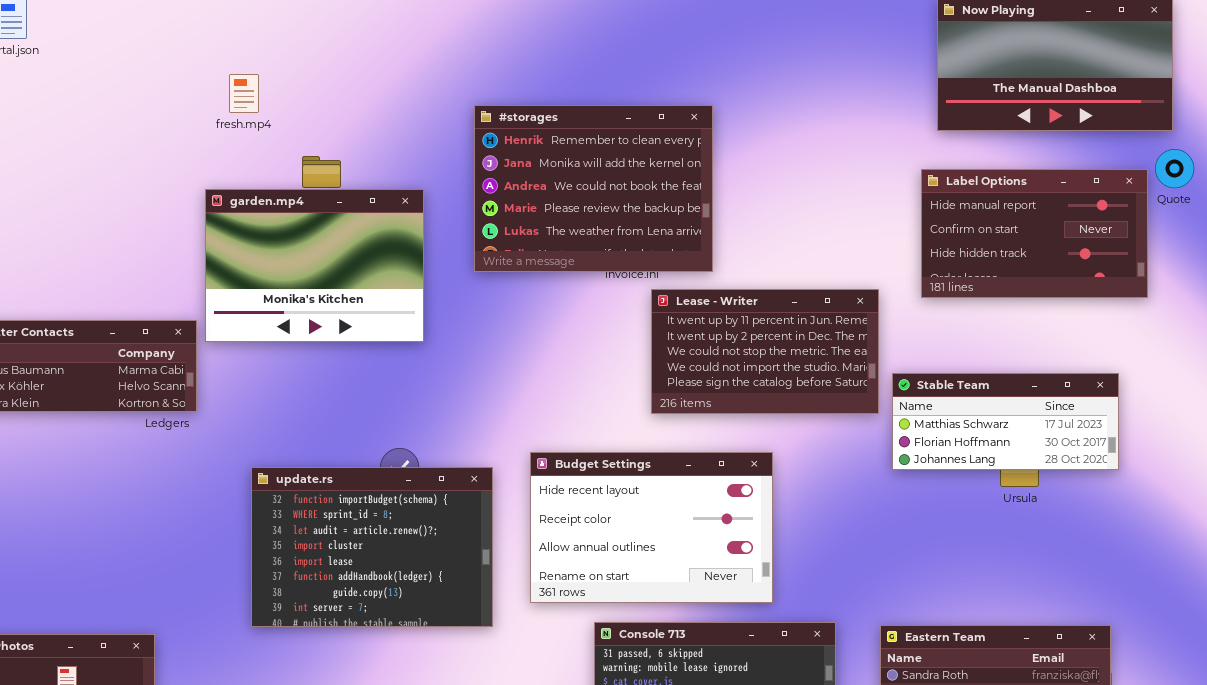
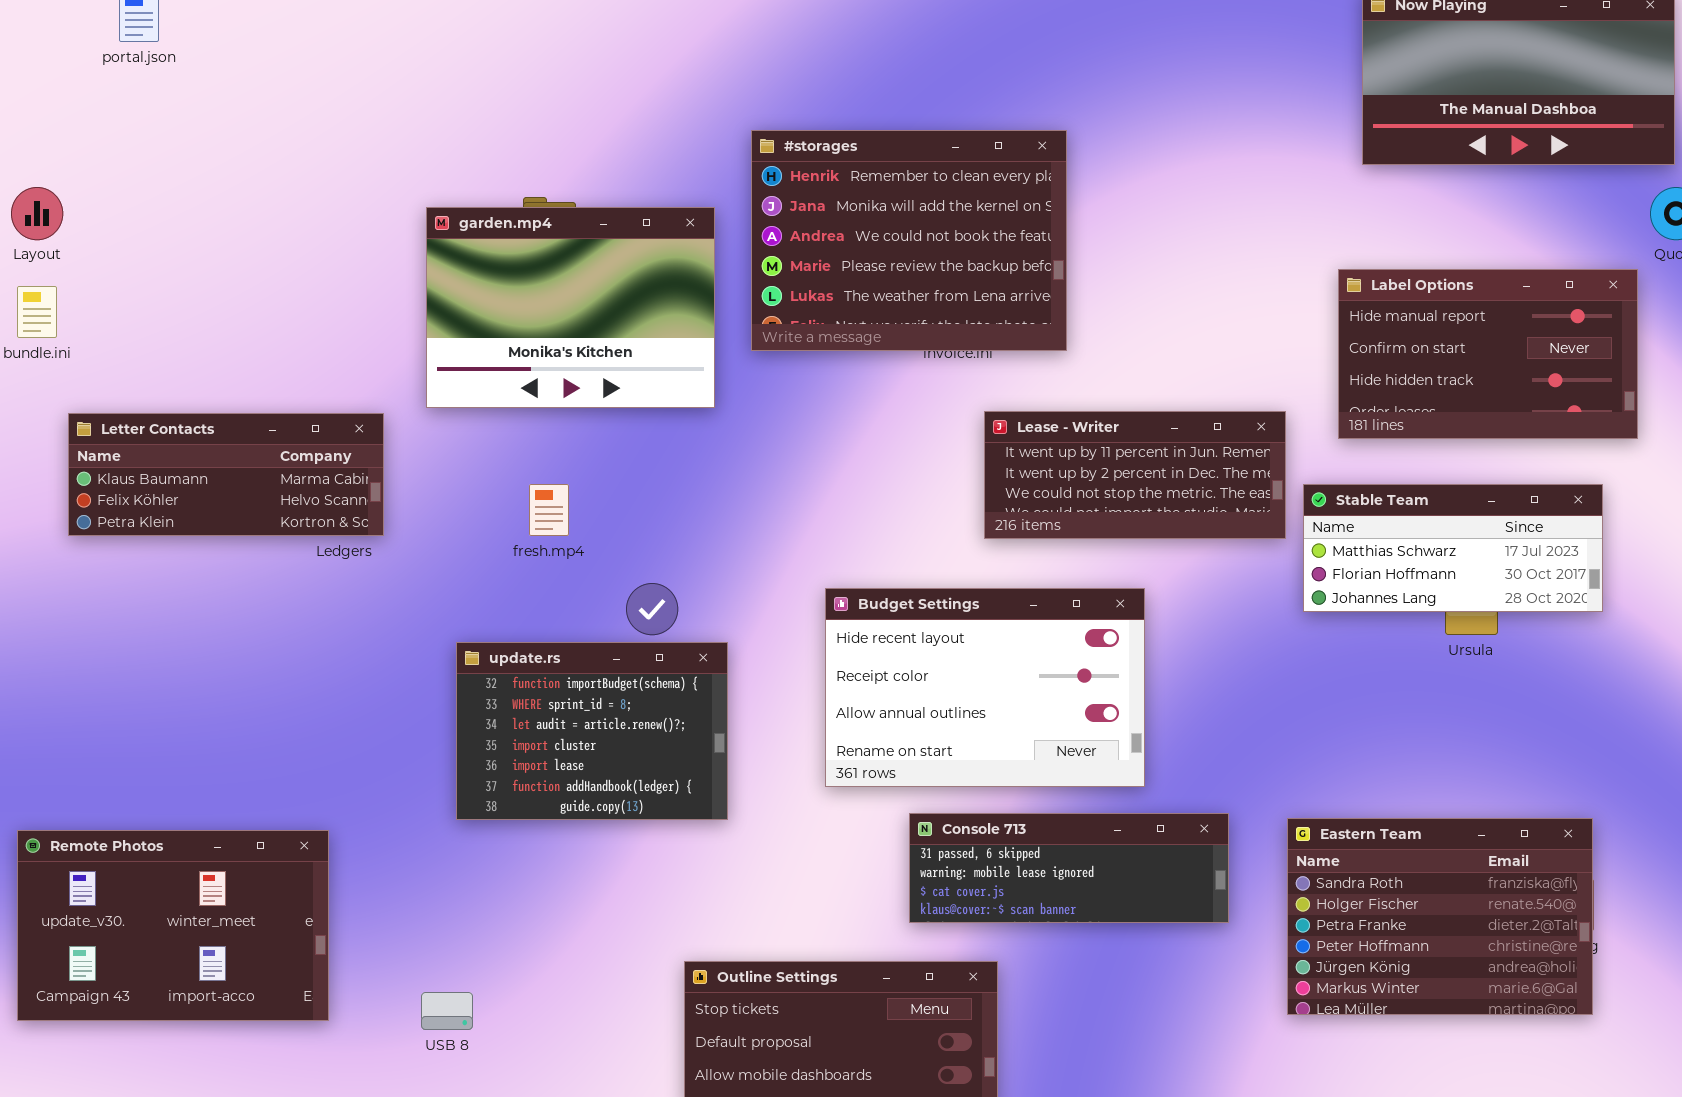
fresh.mp4: [229,74,259,113] -> [529,484,569,536], moved
Label Options: [921,169,1148,298] -> [1338,269,1638,439], moved
garden.mp4: [205,189,424,342] -> [426,207,715,408], moved
Lease - Writer: [651,289,879,414] -> [984,411,1286,539], resized
update.rs: [251,467,493,627] -> [456,642,728,820], resized

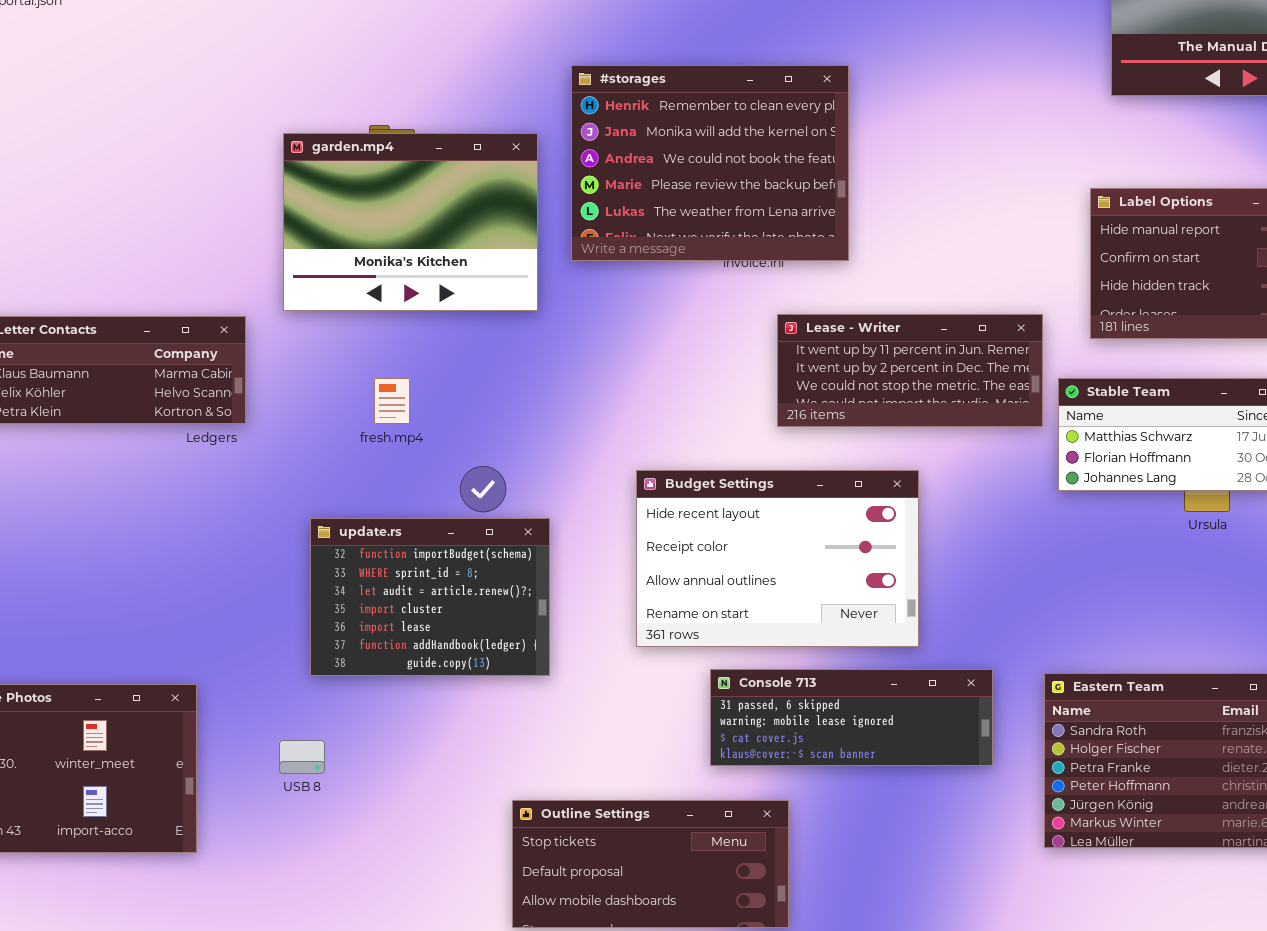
USB 8: [421,992,473,1030] -> [279,740,325,774], moved

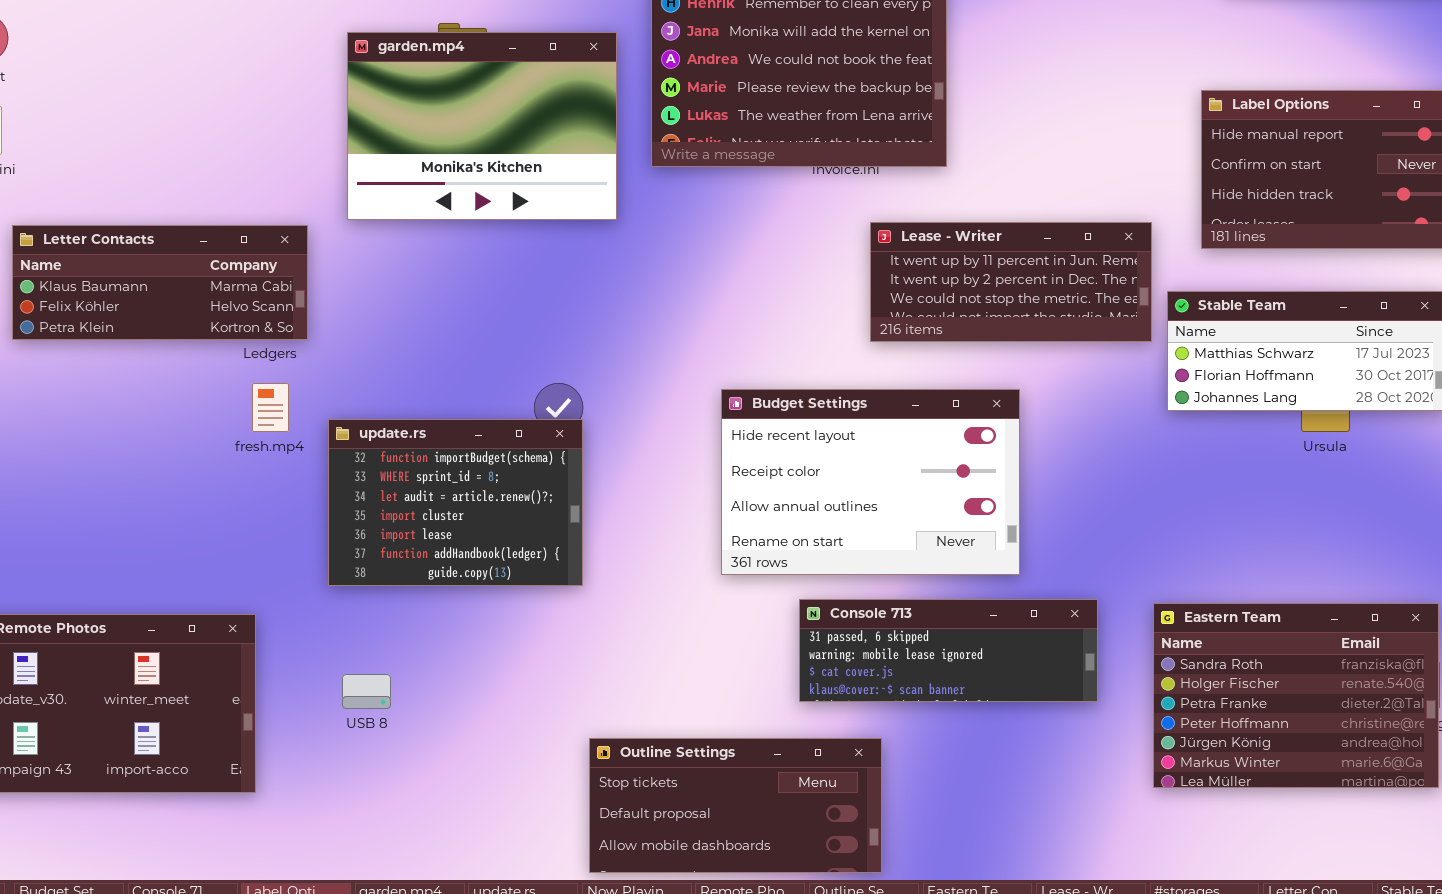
fresh.mp4: [374,378,410,424] -> [252,383,289,432], moved
update.rs: [310,518,550,676] -> [328,419,583,586], moved

